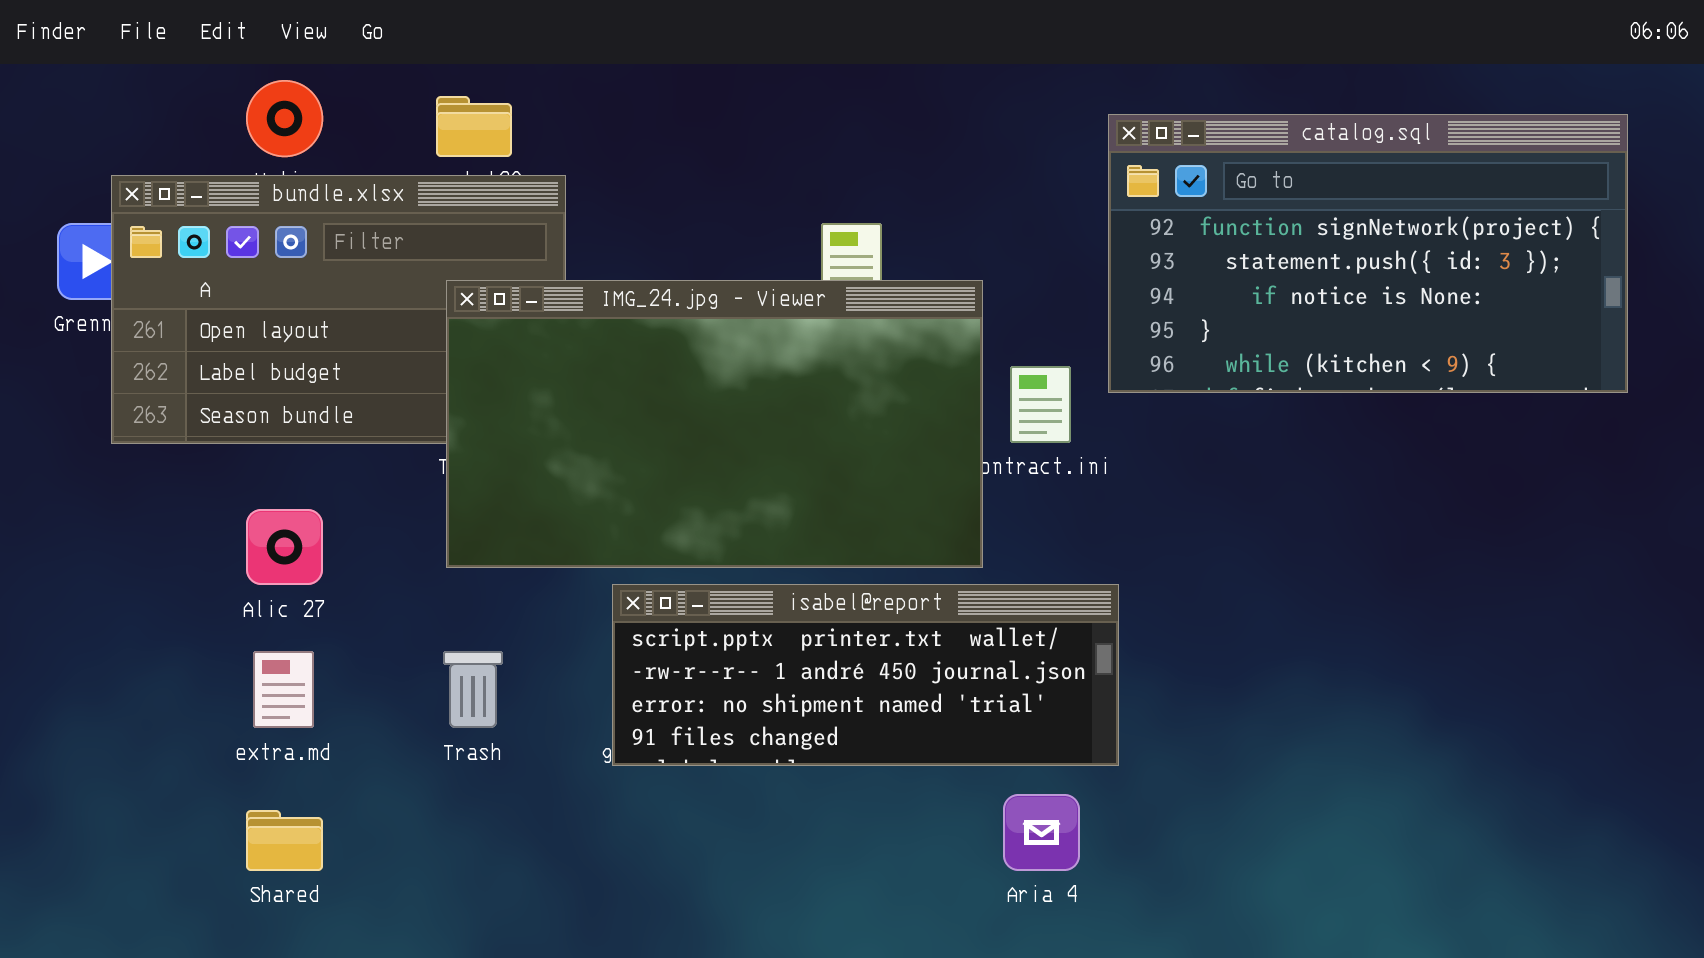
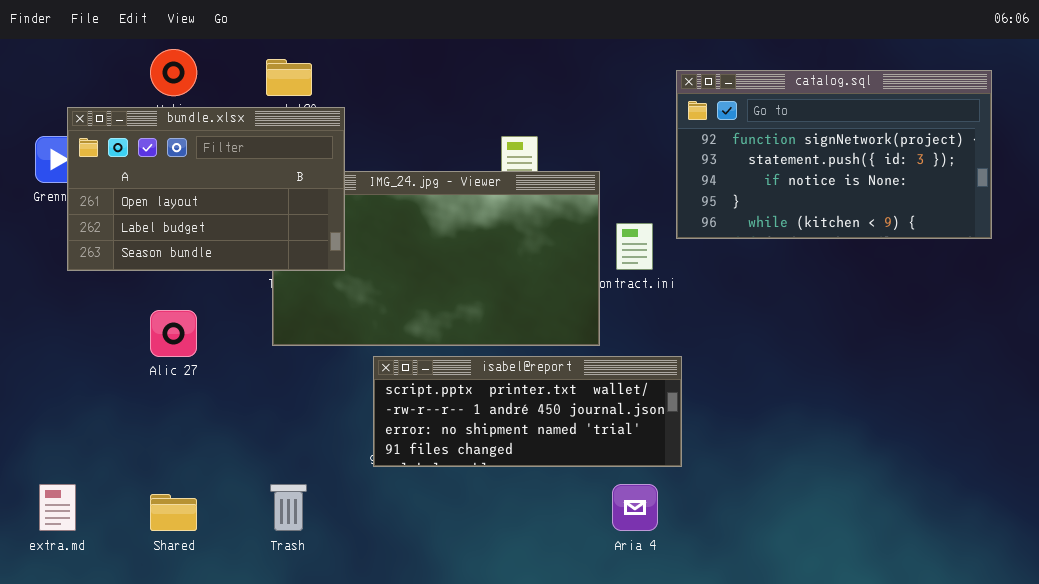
bundle.xlsx: [111,175,566,444] -> [67,107,345,271], raised
extra.md: [253,651,314,728] -> [39,484,76,531], moved
Trash: [443,651,503,728] -> [270,484,307,531], moved

